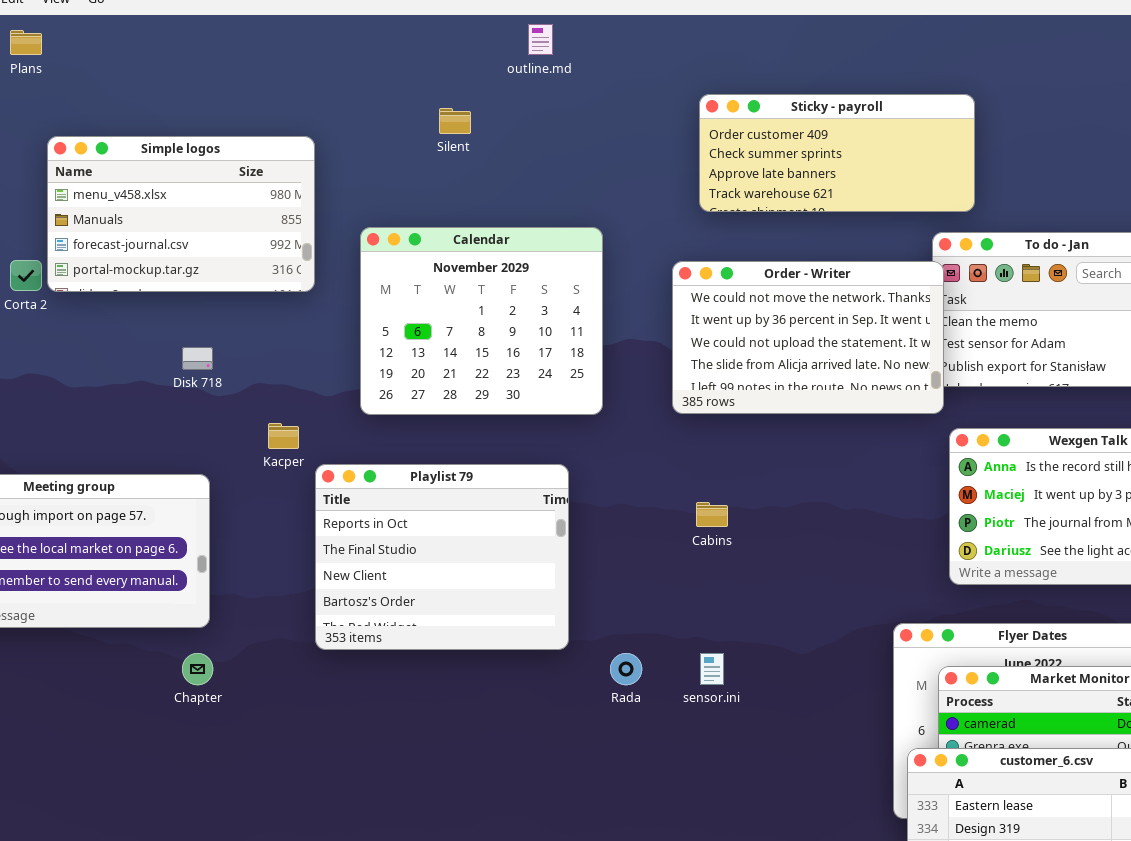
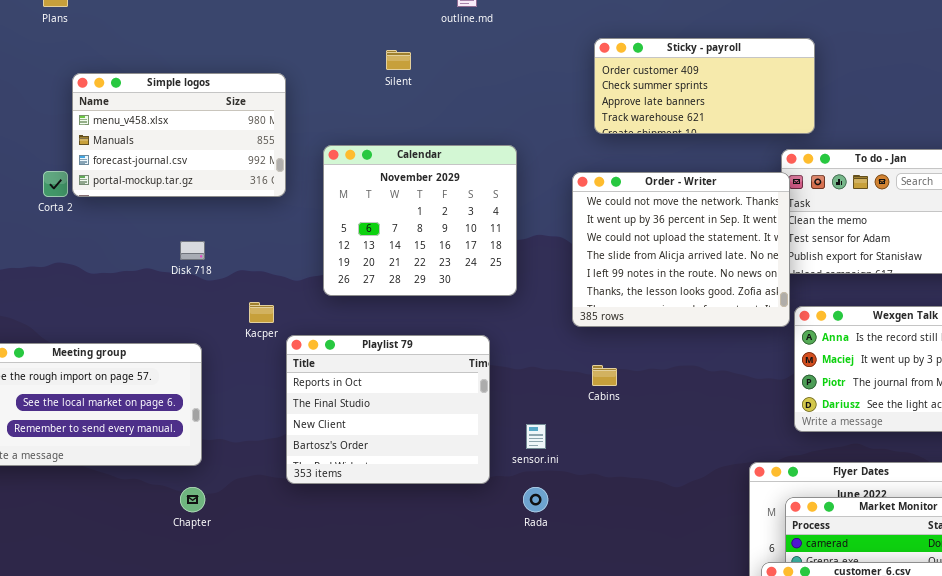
Order - Writer: [672,261,944,414] -> [572,172,790,327], resized
sensor.ini: [700,653,724,685] -> [526,424,546,449], moved

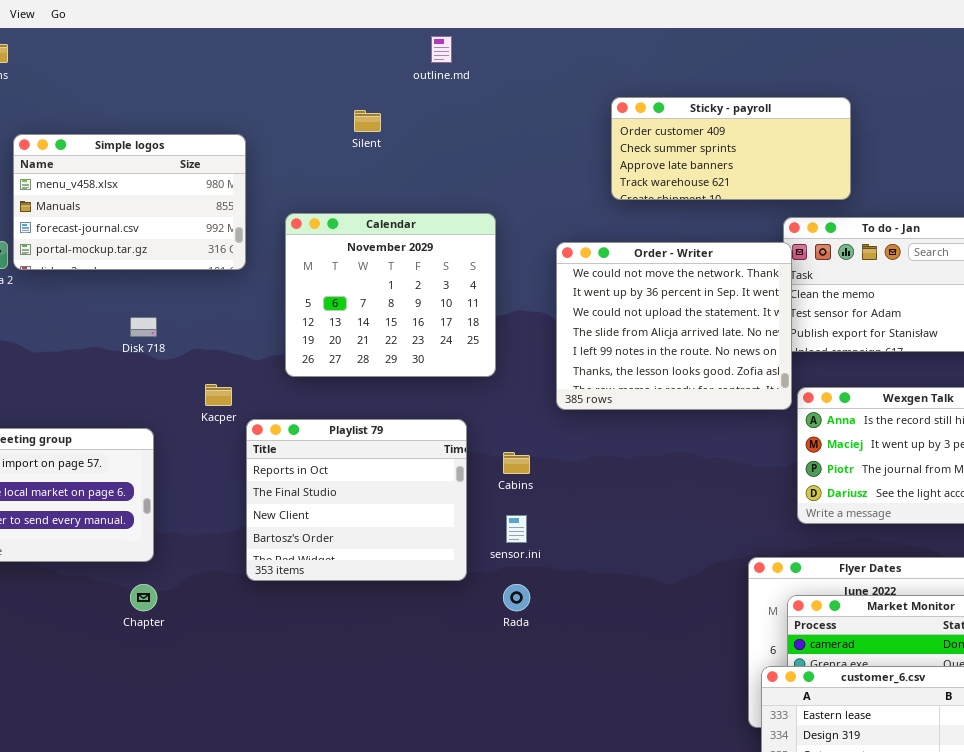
Sticky - payroll: [594,38,815,134] -> [611,97,851,200], moved
Cabins: [592,365,617,386] -> [503,452,530,474], moved

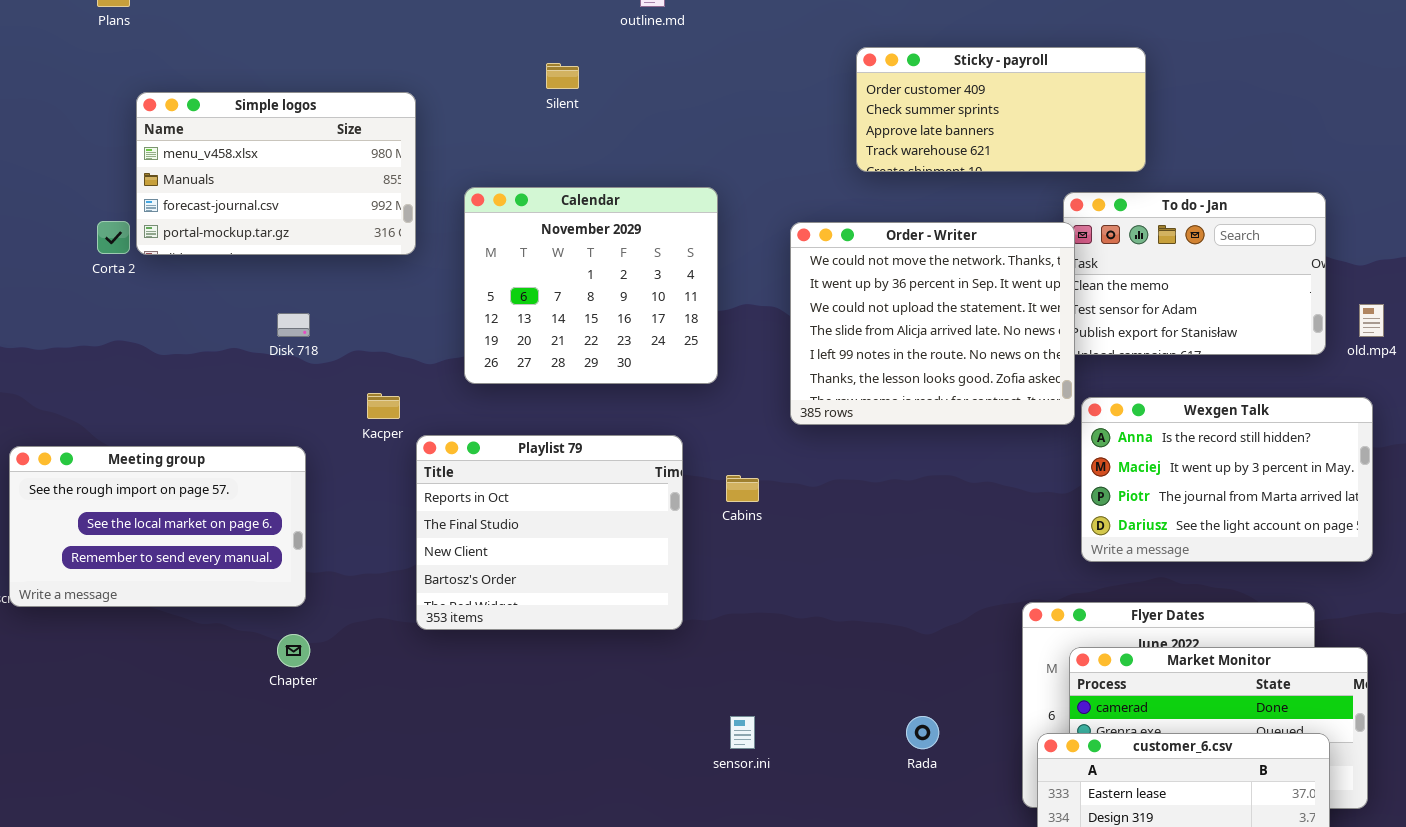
sensor.ini: [506,515,527,543] -> [730,716,755,749], moved
Rada: [503,584,530,611] -> [906,716,939,749], moved

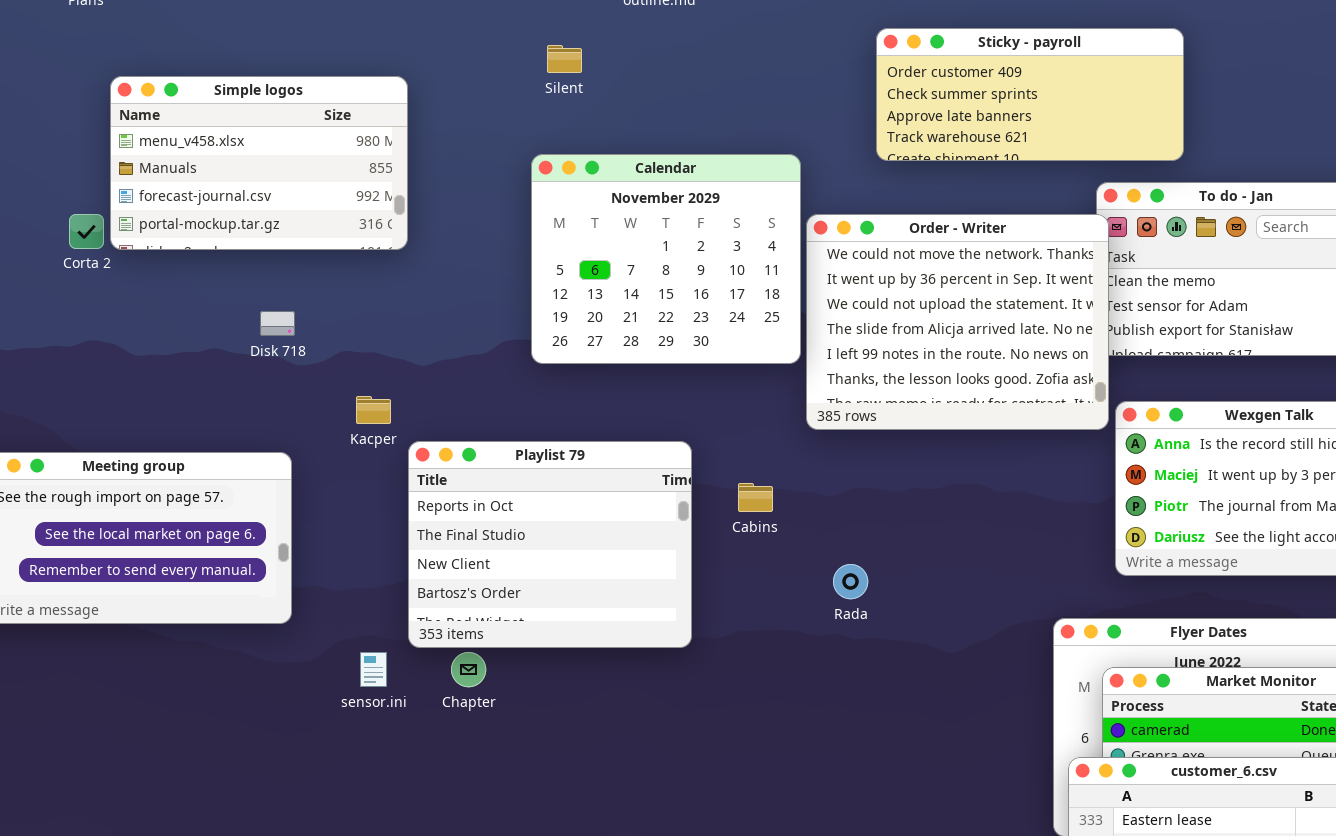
Calendar: [464,187,718,384] -> [531,154,801,364], moved
Chapter: [277,634,310,667] -> [451,652,486,687], moved
sensor.ini: [730,716,755,749] -> [360,652,387,687], moved
Rada: [906,716,939,749] -> [833,564,868,599], moved

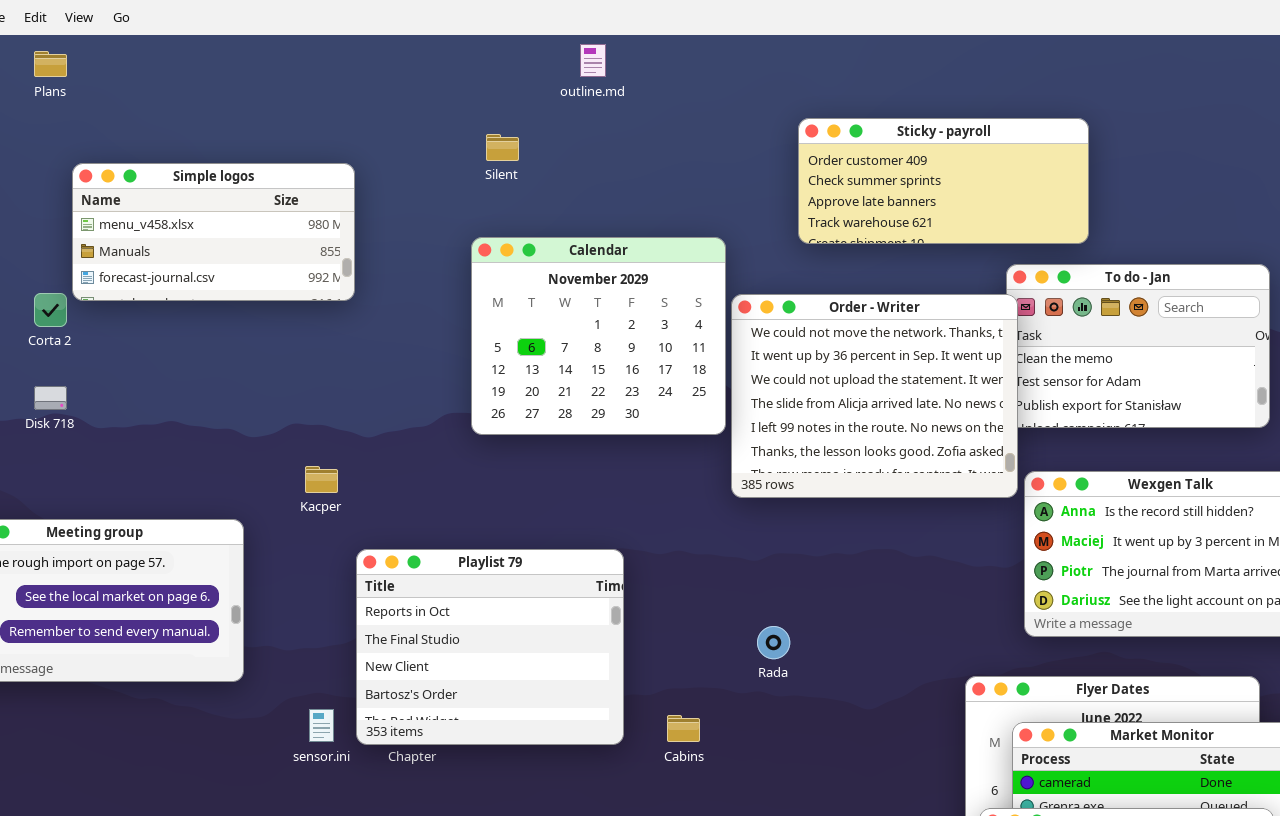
Simple logos: [110,76,408,250] -> [72,163,355,301], resized
Disk 718: [260,311,295,336] -> [34,386,67,410], moved
Playlist 79: [408,441,692,648] -> [356,549,624,745], moved
Cabins: [738,483,773,512] -> [667,715,700,742], moved

